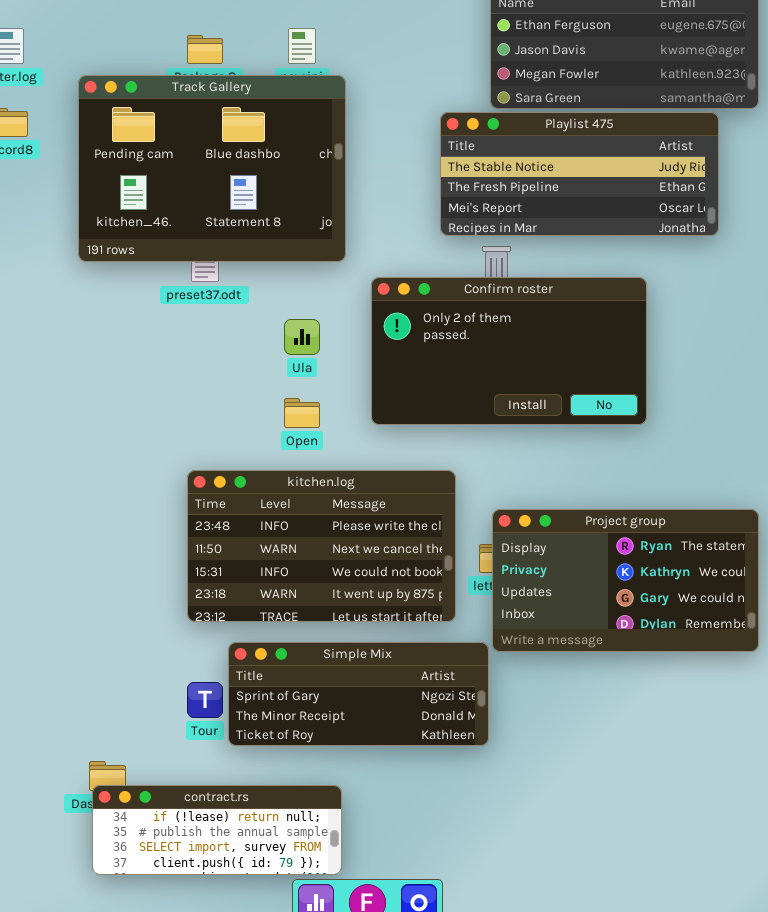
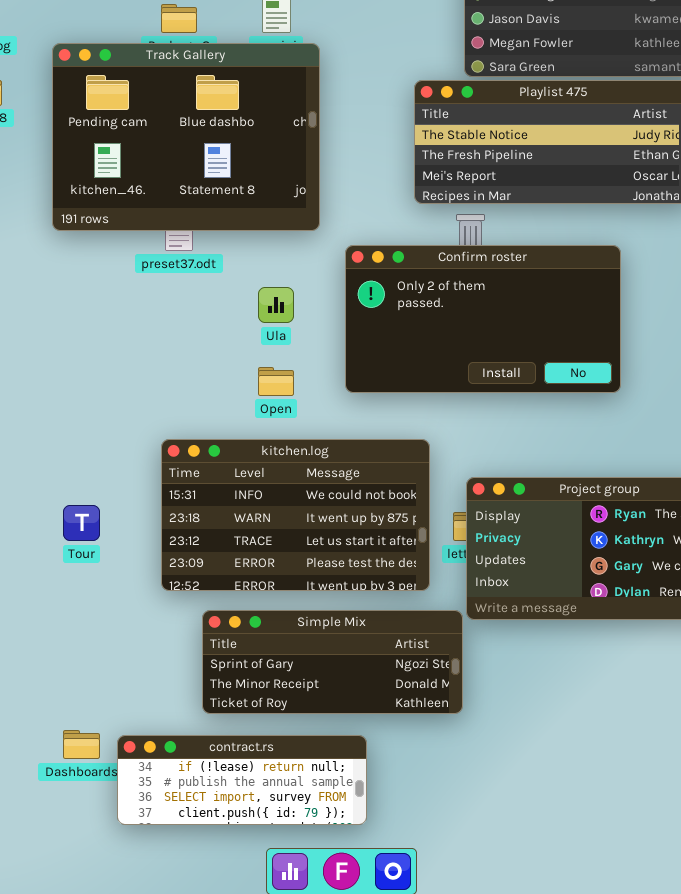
kitchen.log: [187,470,456,622] -> [161,439,430,591], scrolled down 2 rows
Tour: [187,682,223,718] -> [63,505,100,541], moved
contract.rs: [92,785,342,875] -> [117,735,367,825], moved

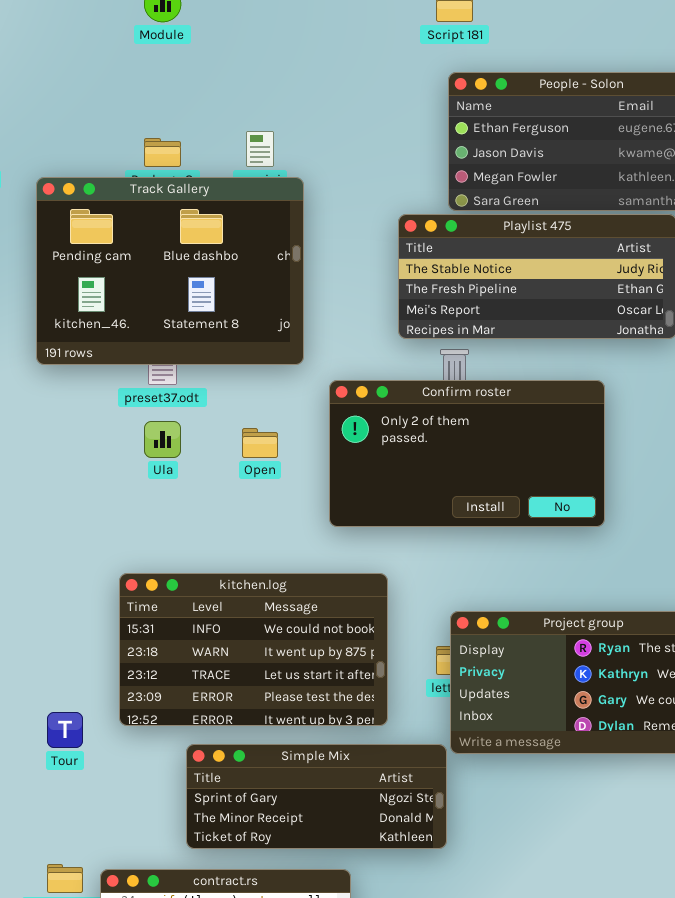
Ula: [258,287,294,323] -> [144,421,181,458], moved
Open: [258,367,294,396] -> [242,428,278,458], moved
kitchen.log: [161,439,430,591] -> [119,573,388,726], moved
Tour: [63,505,100,541] -> [47,712,83,748], moved

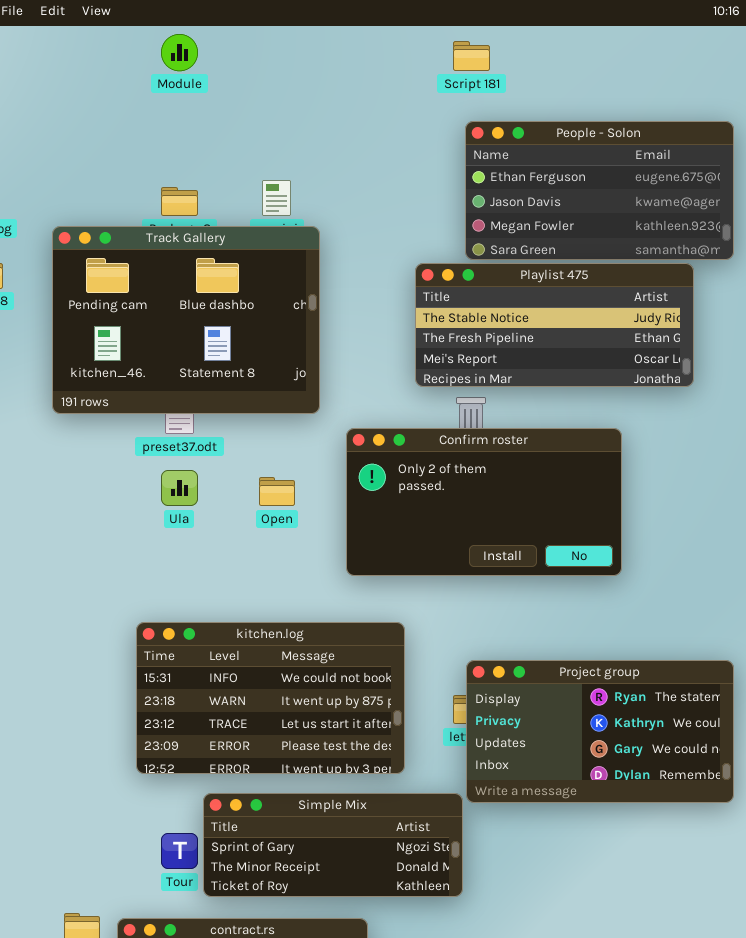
Tour: [47,712,83,748] -> [161,833,198,869], moved

